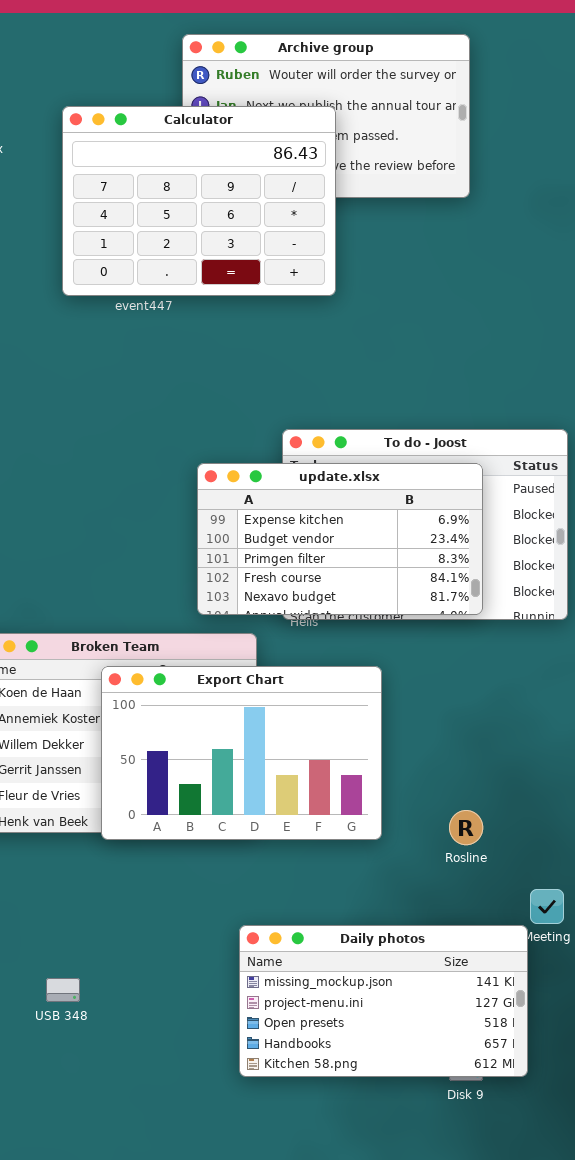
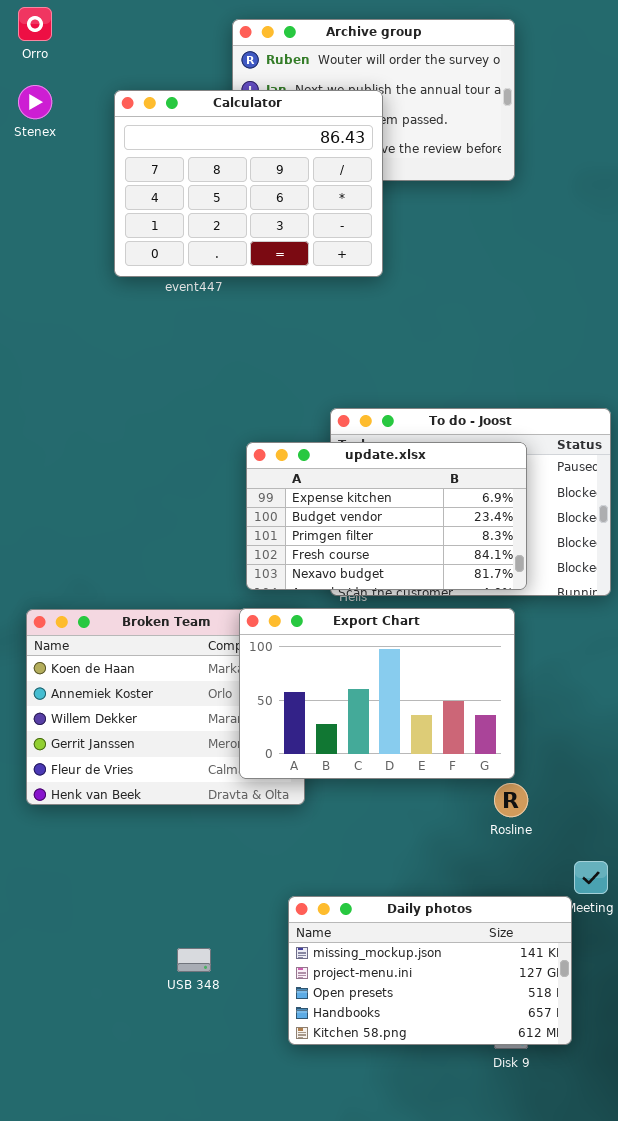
Export Chart: [101,666,382,840] -> [239,608,515,779], moved
USB 348: [46,978,80,1002] -> [177,948,211,972], moved

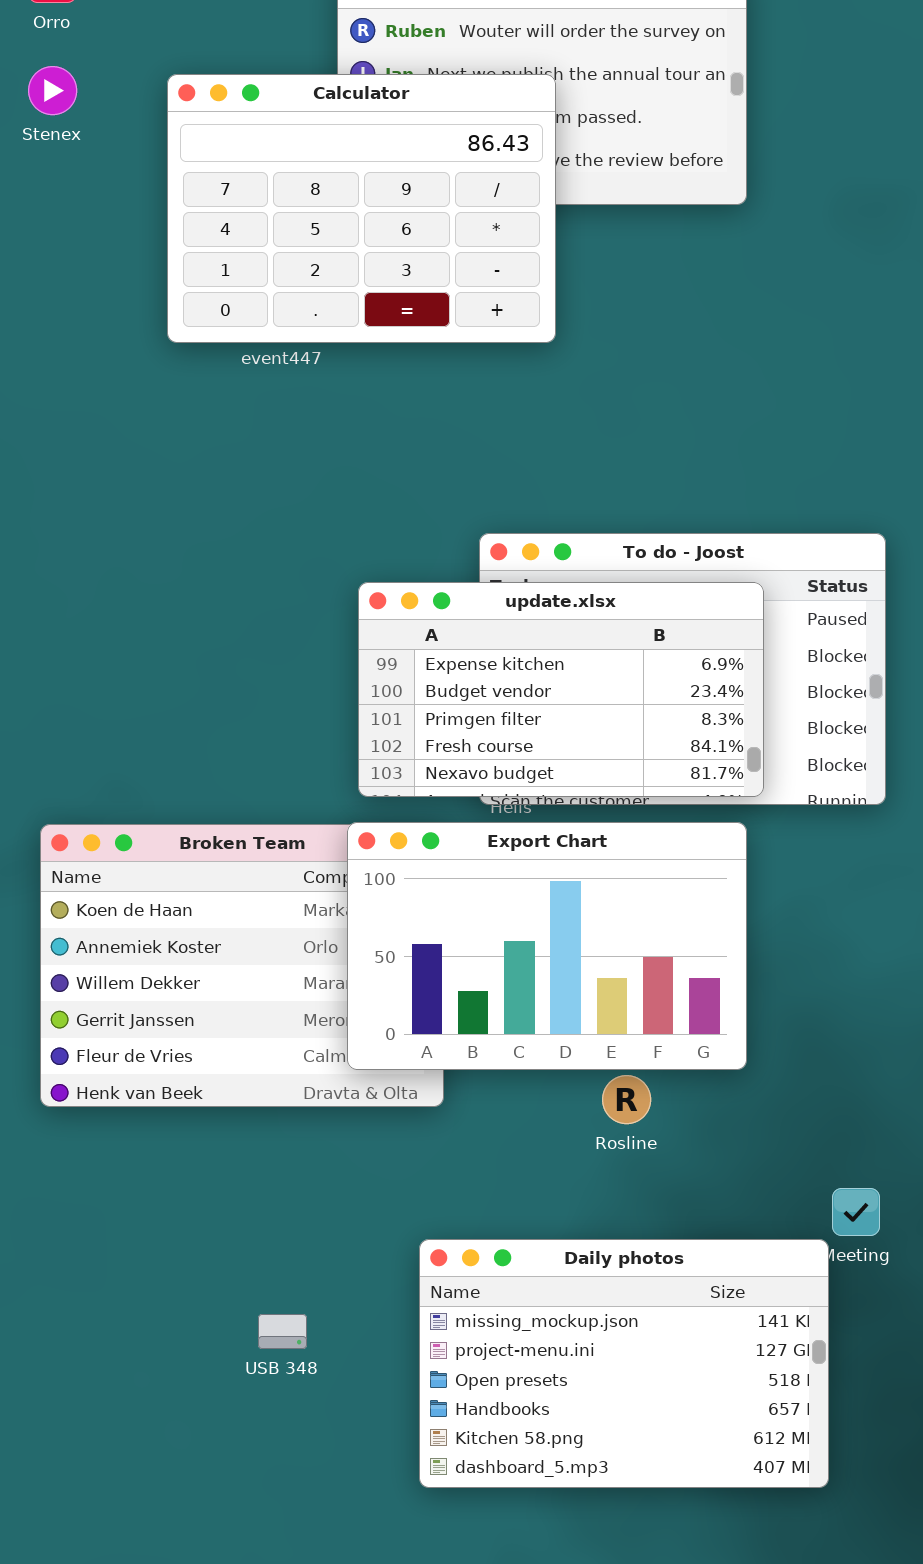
Rosline: [494,783,528,817] -> [602,1075,651,1124], moved
Daily photos: [288,896,572,1045] -> [419,1239,829,1488], resized

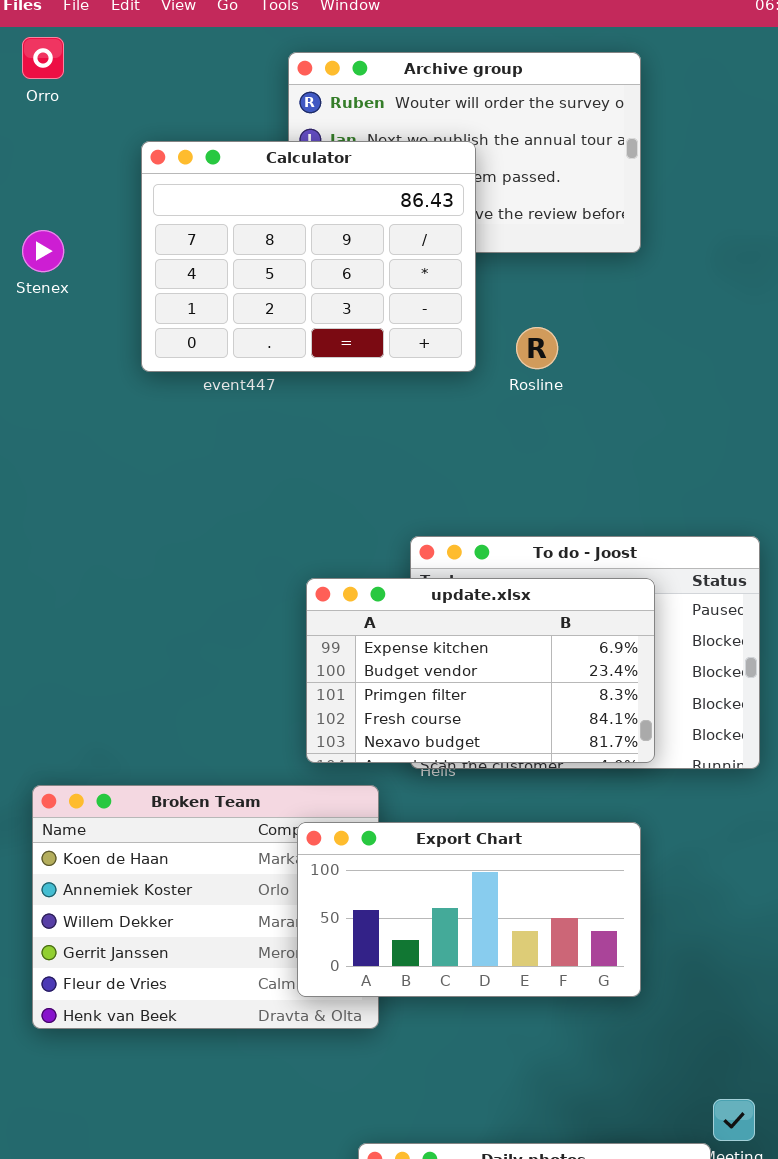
Stenex: [28,66,77,115] -> [22,230,64,272], moved
Export Chart: [347,822,747,1070] -> [297,822,641,997], resized
Rosline: [602,1075,651,1124] -> [516,327,558,369], moved

